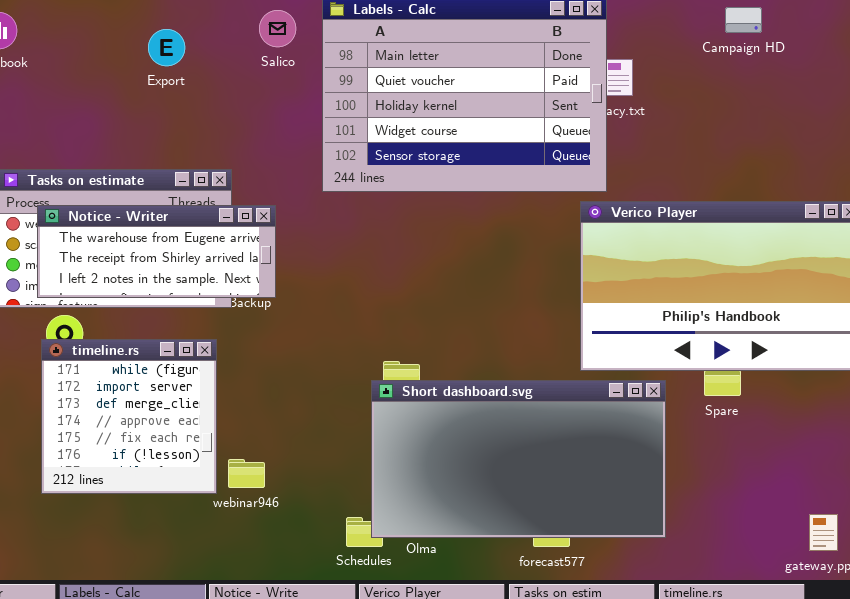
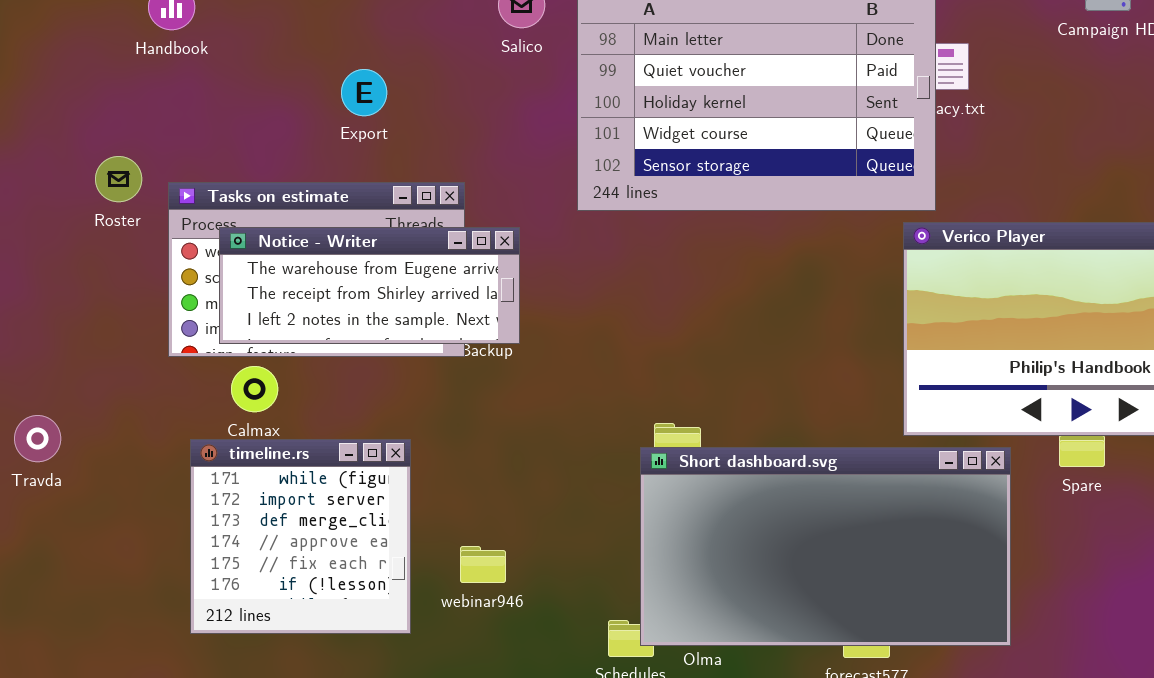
Export: [148,29,185,66] -> [341,69,387,116], moved
timeline.rs: [41,339,217,494] -> [190,439,411,634], moved

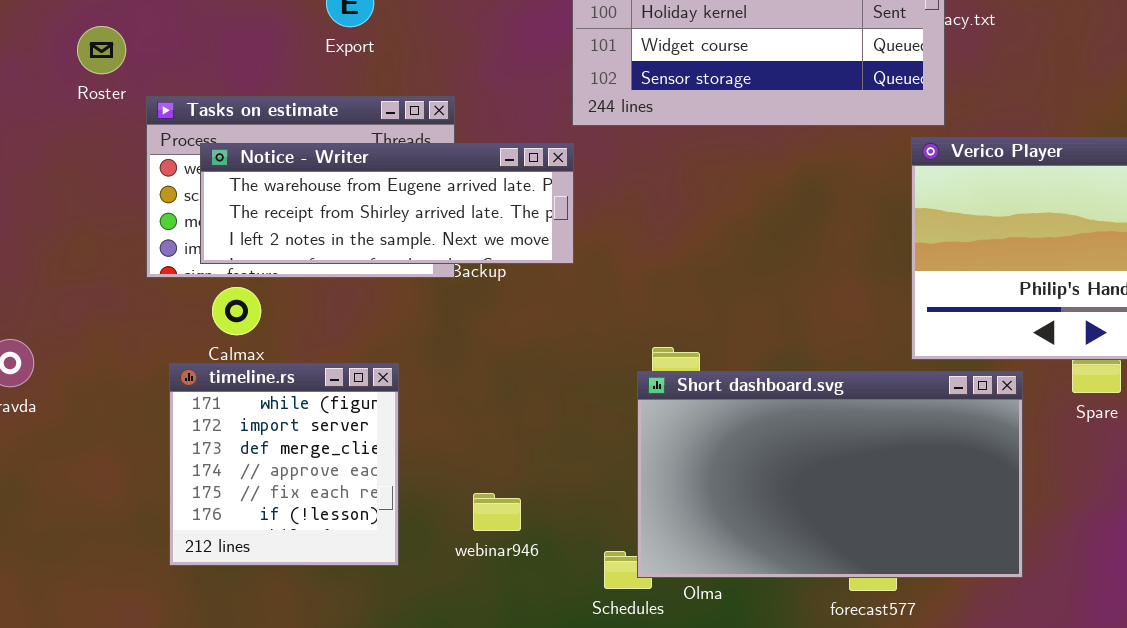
Roster: [95,156,142,202] -> [77,26,126,74], moved
Notice - Writer: [219,227,520,344] -> [200,143,574,264], resized
webinar946: [460,546,506,583] -> [473,493,521,531], moved

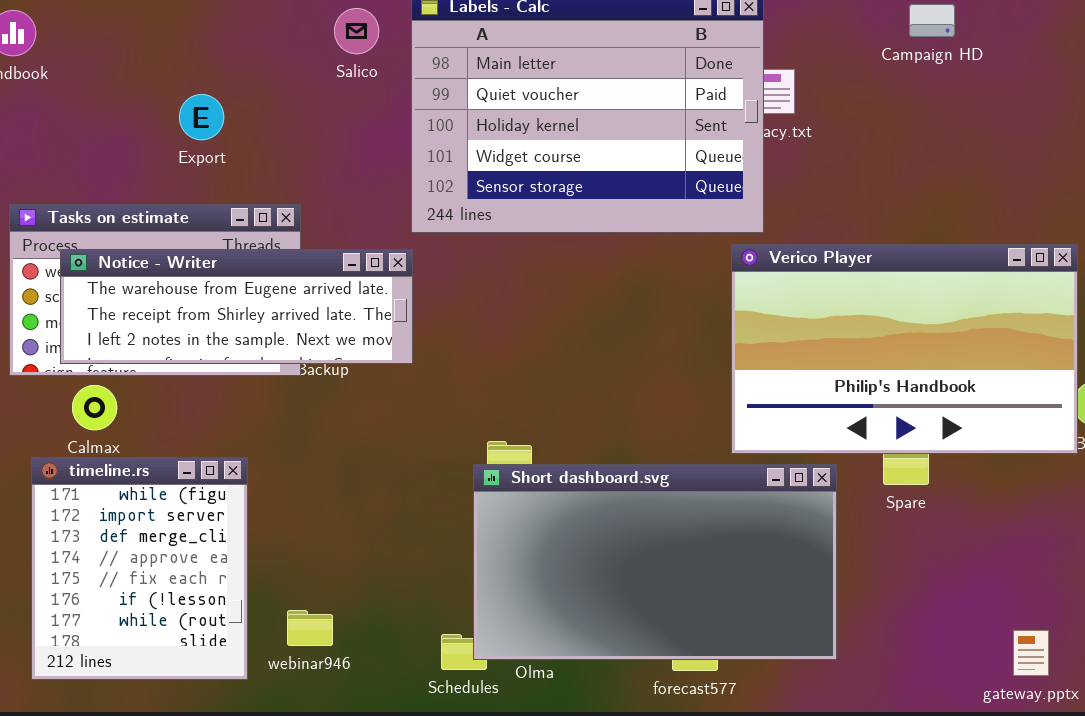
timeline.rs: [169,363,399,566] -> [31,457,248,680], resized
webinar946: [473,493,521,531] -> [287,610,333,646], moved

